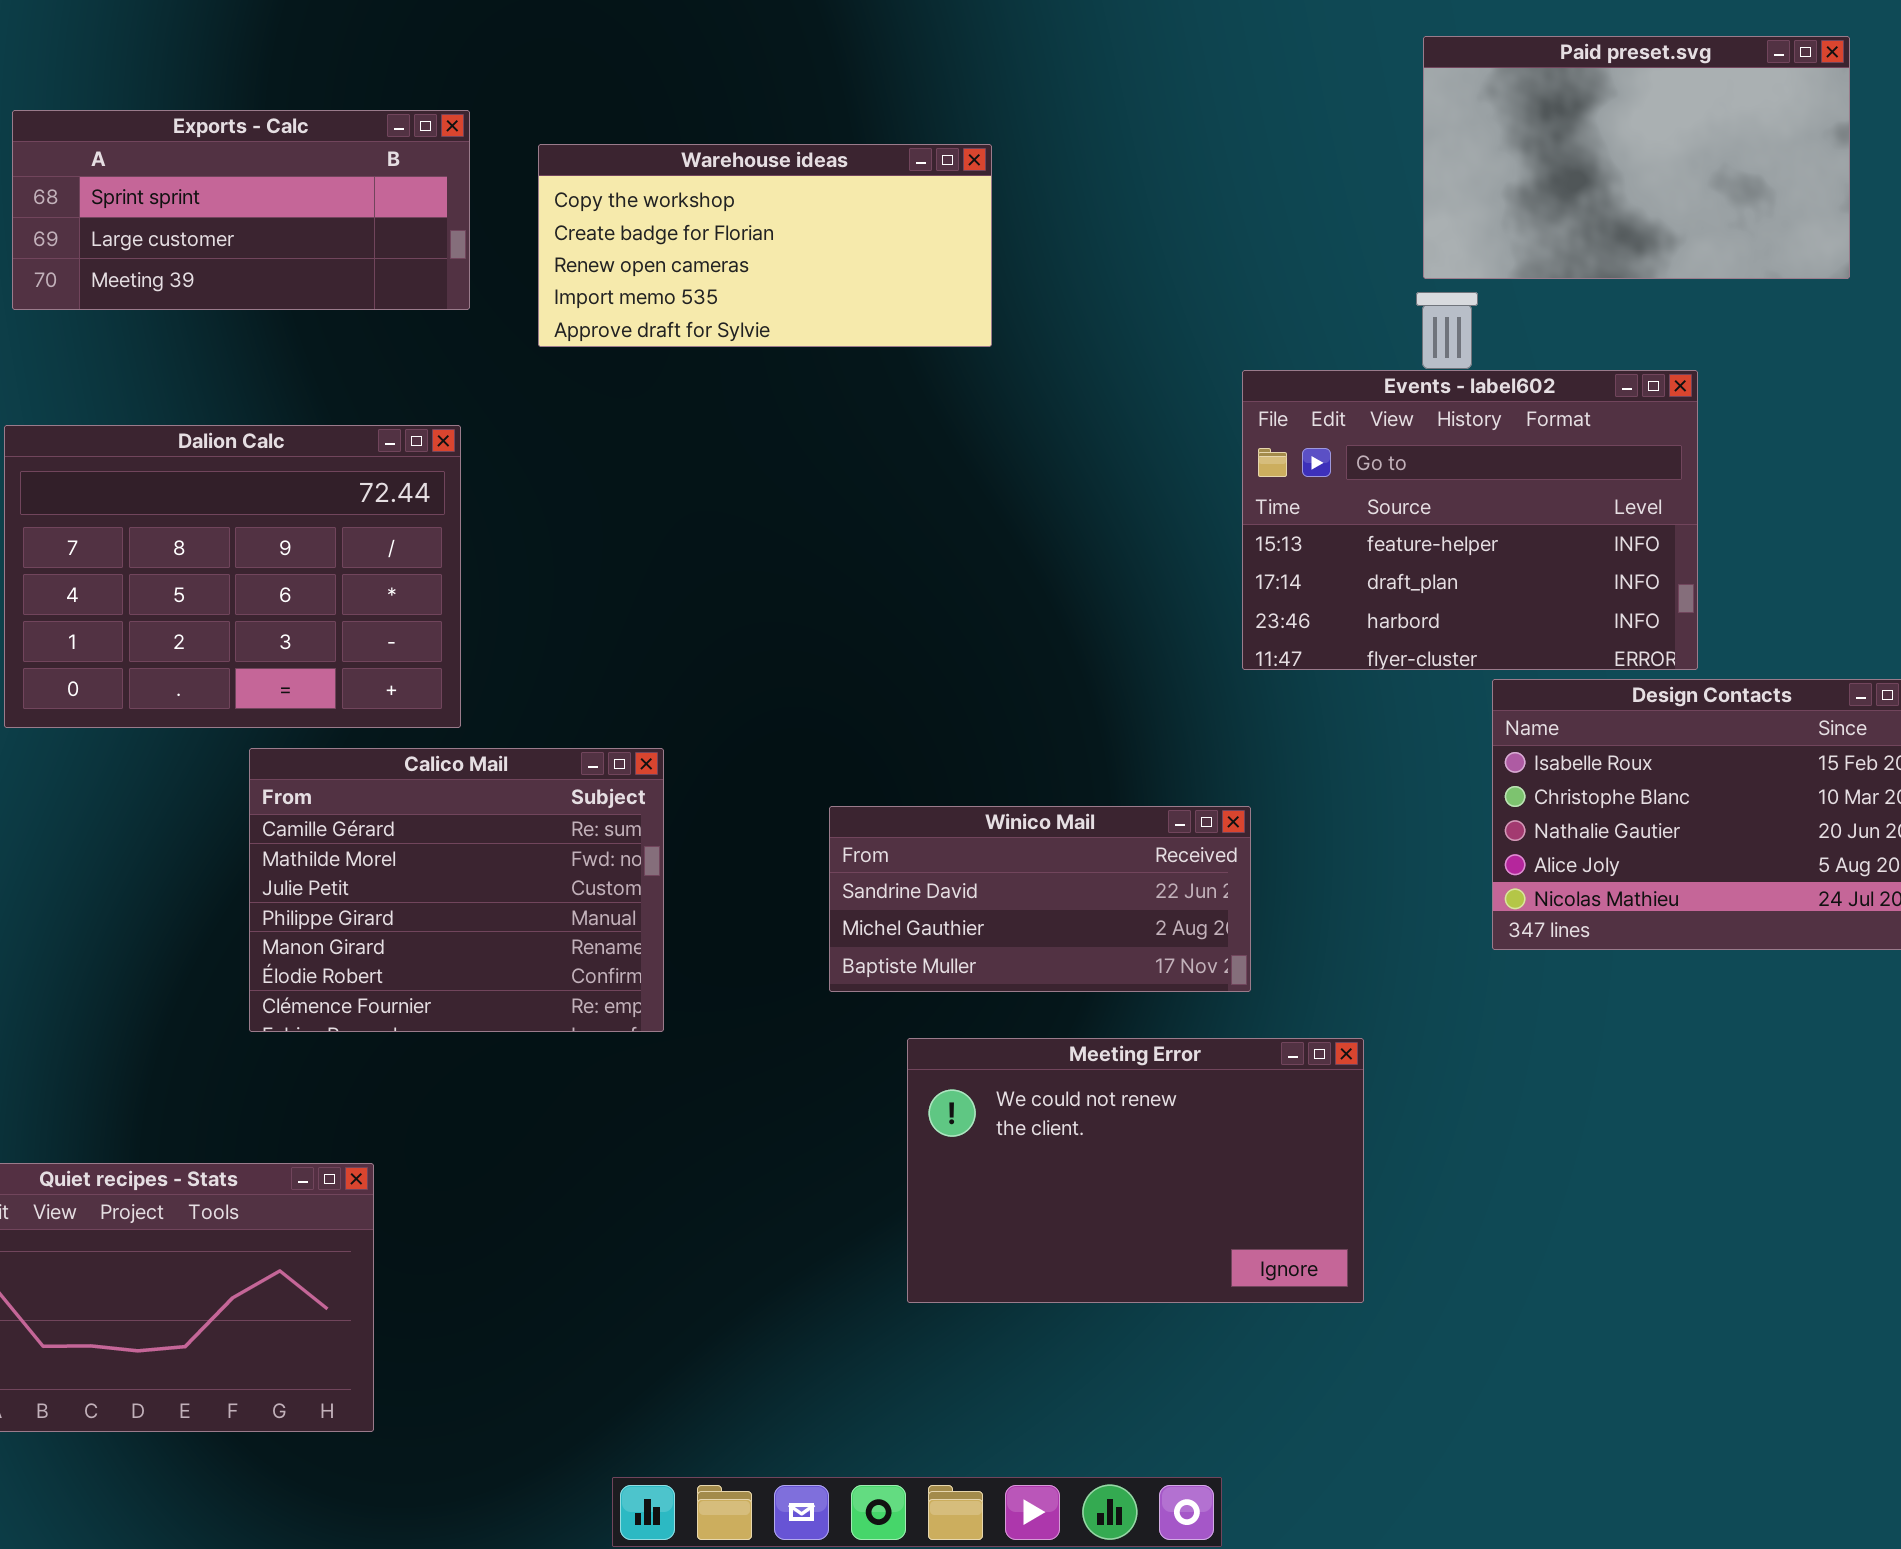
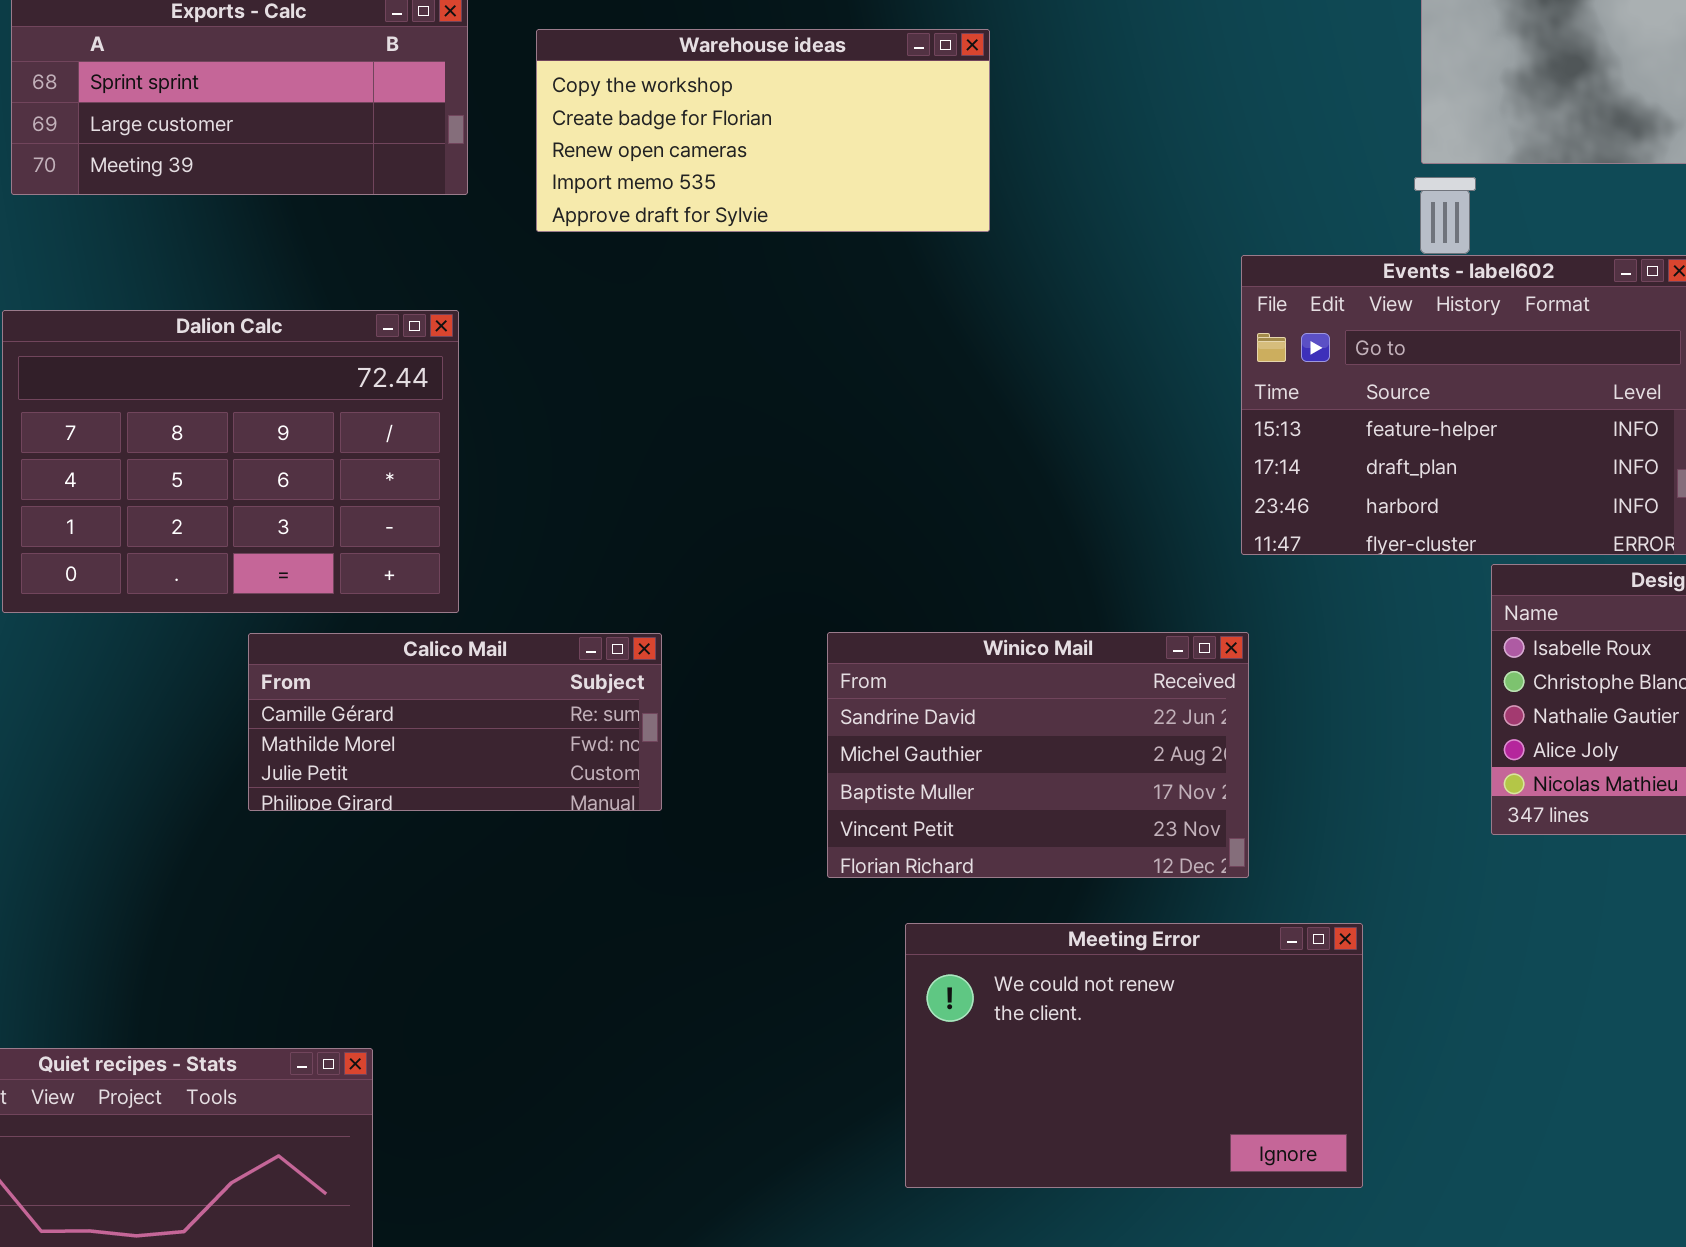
Calico Mail: [249,748,664,1032] -> [248,633,662,811], resized
Winico Mail: [829,806,1251,992] -> [827,632,1249,878], resized

